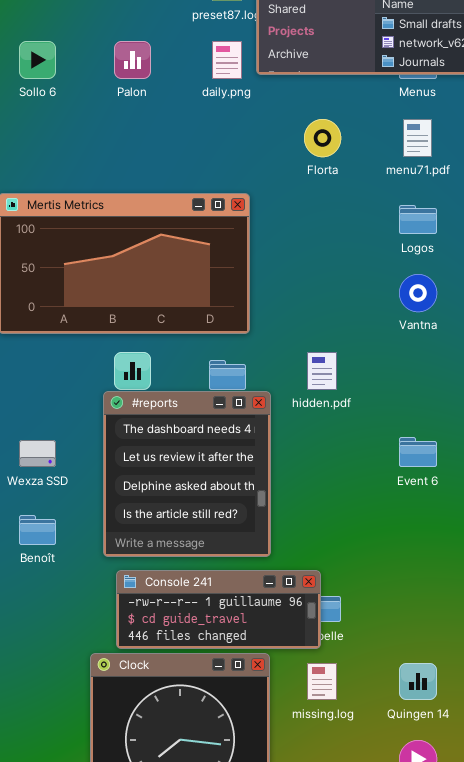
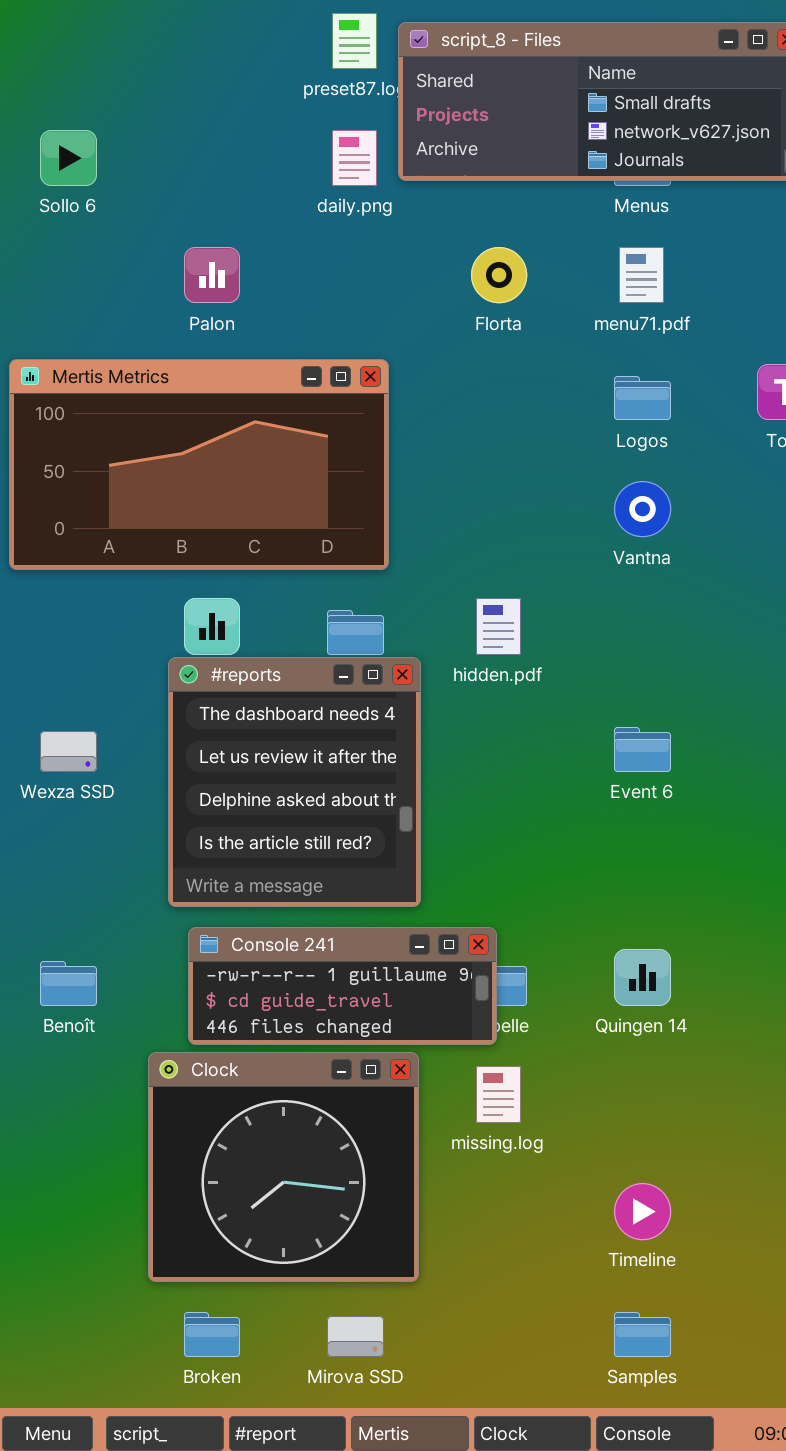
Palon: [114,41,151,79] -> [184,247,240,303], moved
Benoît: [19,515,56,545] -> [40,961,97,1006], moved
Quingen 14: [399,663,437,700] -> [614,949,671,1006], moved

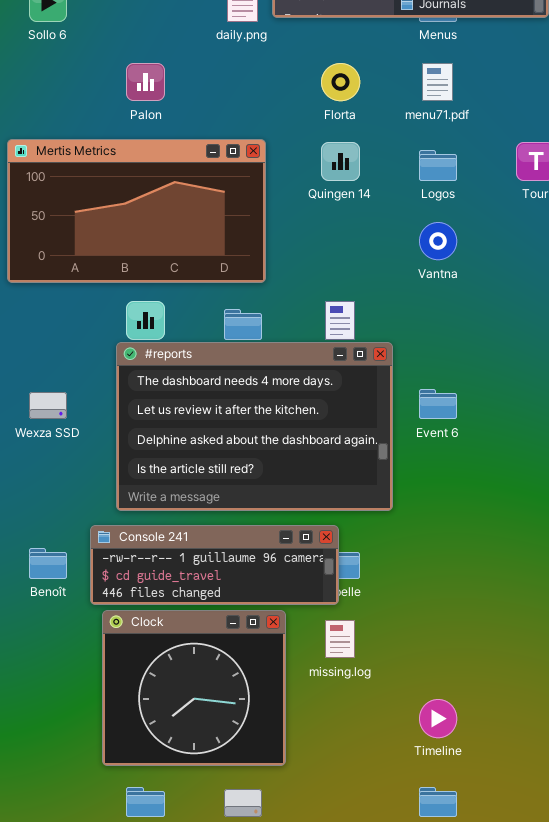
#reports: [168,657,421,907] -> [116,342,393,511], resized
Console 241: [188,927,497,1045] -> [90,525,339,605], resized
Quingen 14: [614,949,671,1006] -> [321,142,360,181], moved

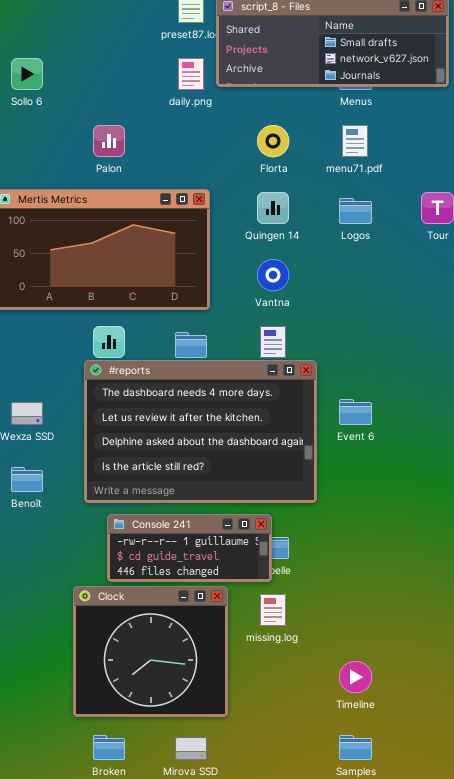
Vantna: [419,222,457,260] -> [257,259,289,291], moved
Console 241: [90,525,339,605] -> [107,514,272,582], resized
Benoît: [29,548,67,579] -> [11,467,43,492], moved

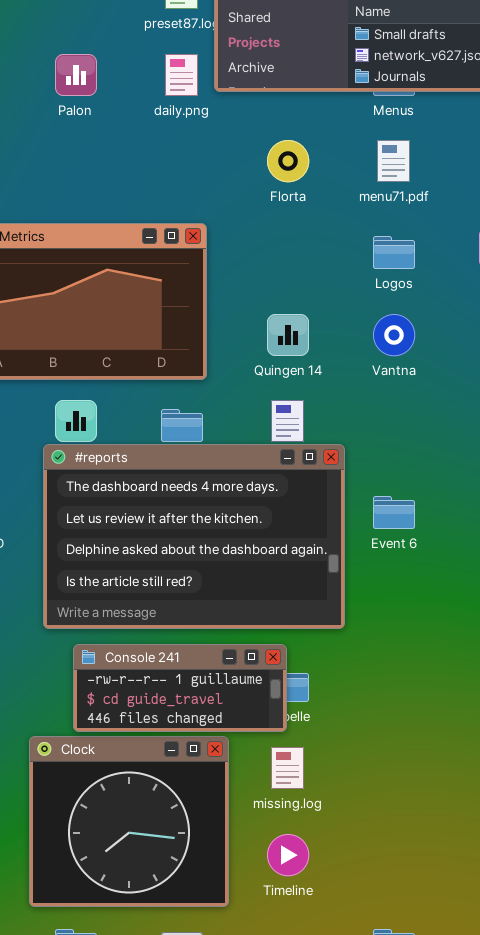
Palon: [93,125,125,157] -> [55,54,97,96], moved
Quingen 14: [257,192,289,224] -> [267,314,309,356], moved
Vantna: [257,259,289,291] -> [373,314,415,356], moved
Timeline: [339,661,372,693] -> [267,834,309,876], moved

